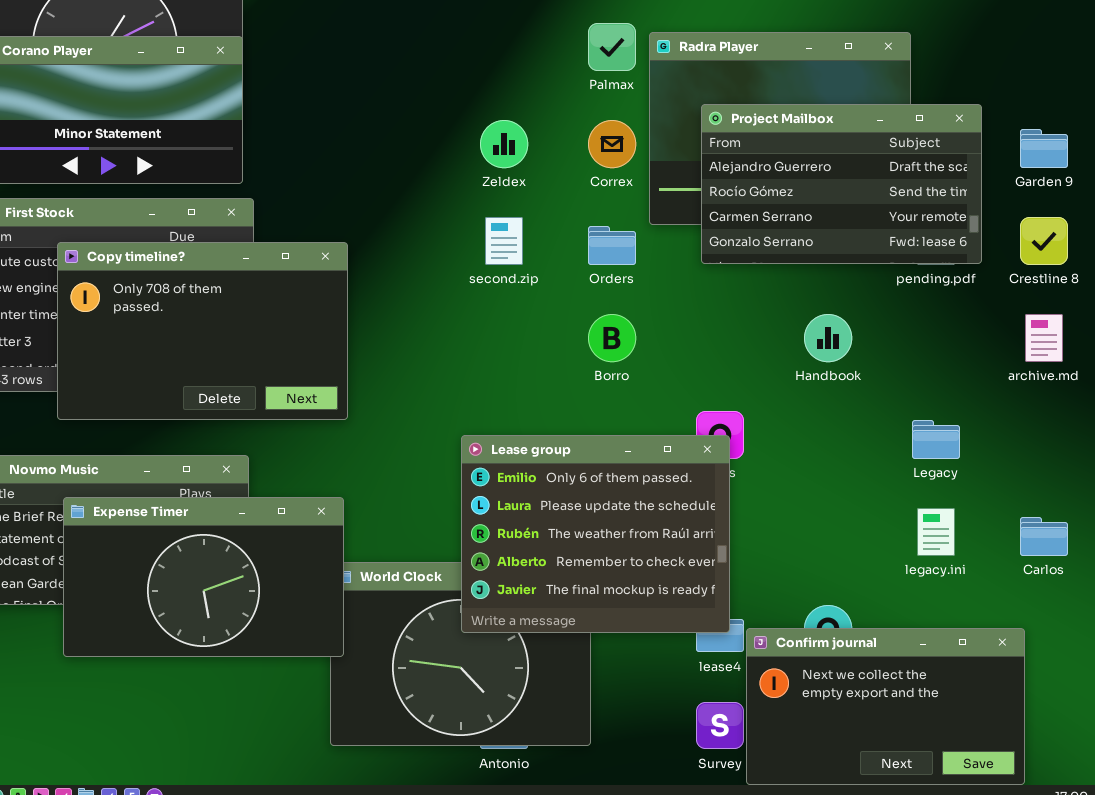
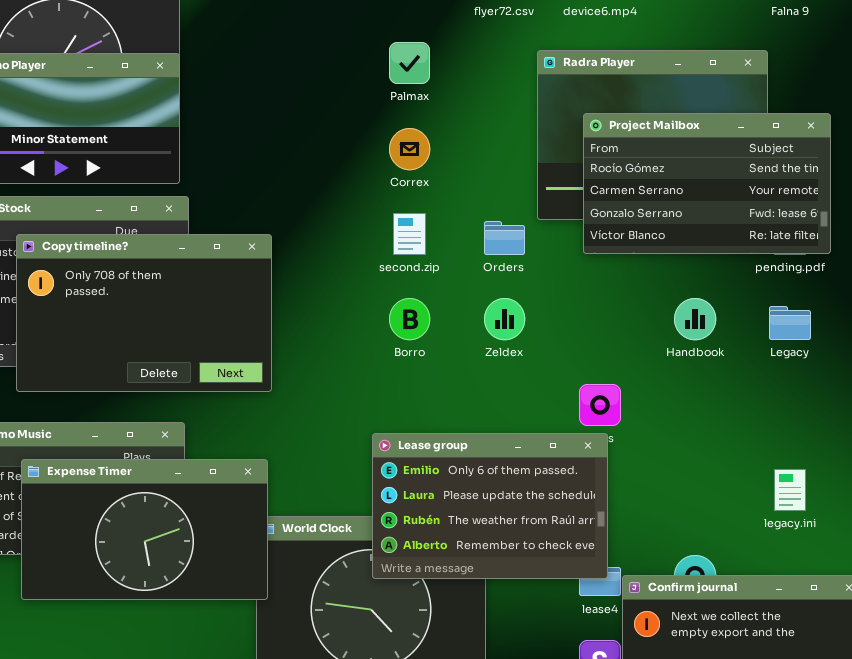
Palmax: [588,23,636,71] -> [389,42,430,84], moved
Project Mailbox: [701,104,982,264] -> [583,113,831,254], scrolled down 1 row
Zeldex: [480,120,528,168] -> [484,298,525,340], moved
Correx: [588,120,636,168] -> [389,128,430,170], moved
Borro: [588,314,636,362] -> [389,298,430,340], moved
Legacy: [912,420,960,459] -> [769,306,811,340], moved
Lease group: [461,435,730,633] -> [372,433,608,579], resized

